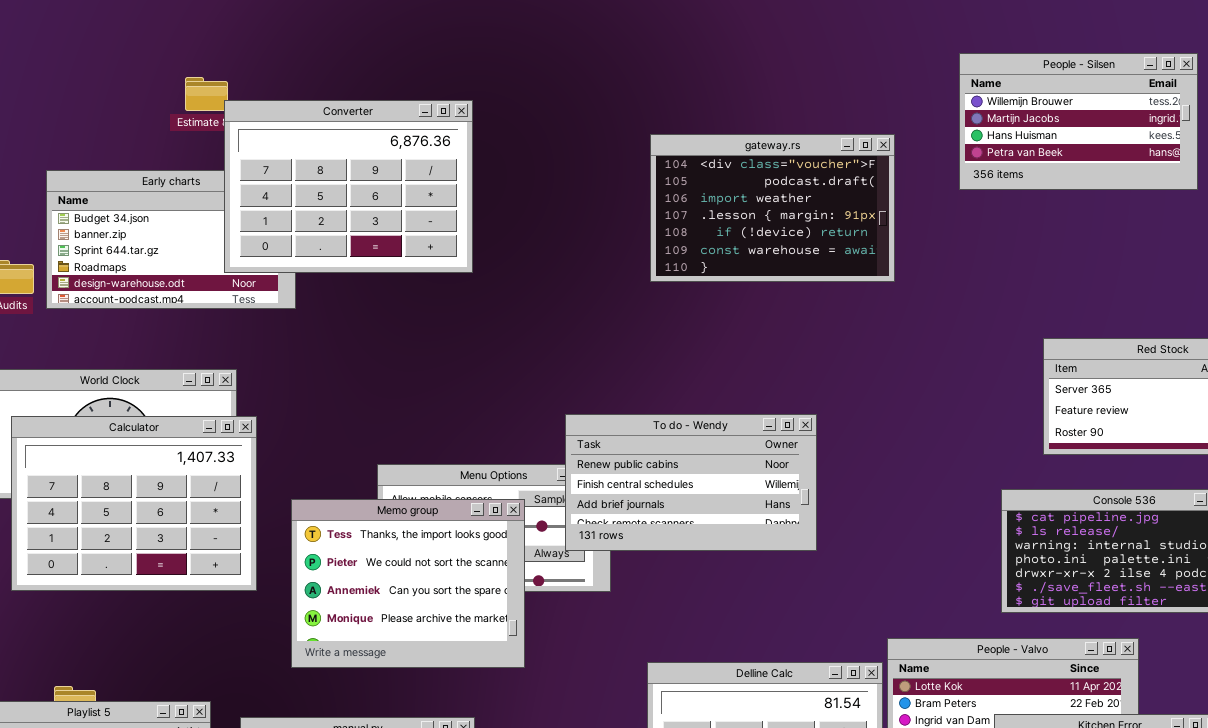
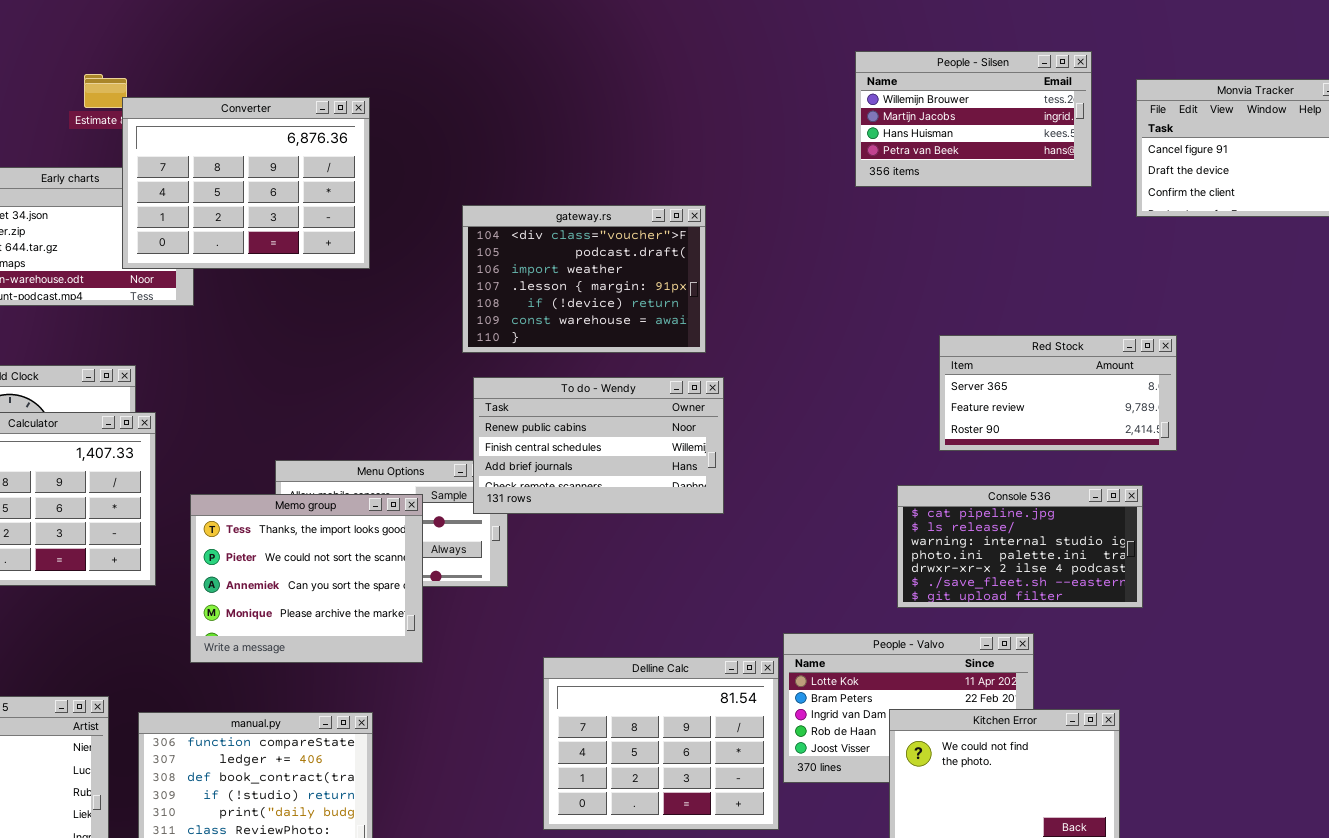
gateway.rs: [650,134,895,282] -> [462,205,706,353], moved
To do - Wendy: [565,414,817,551] -> [473,377,724,514], moved

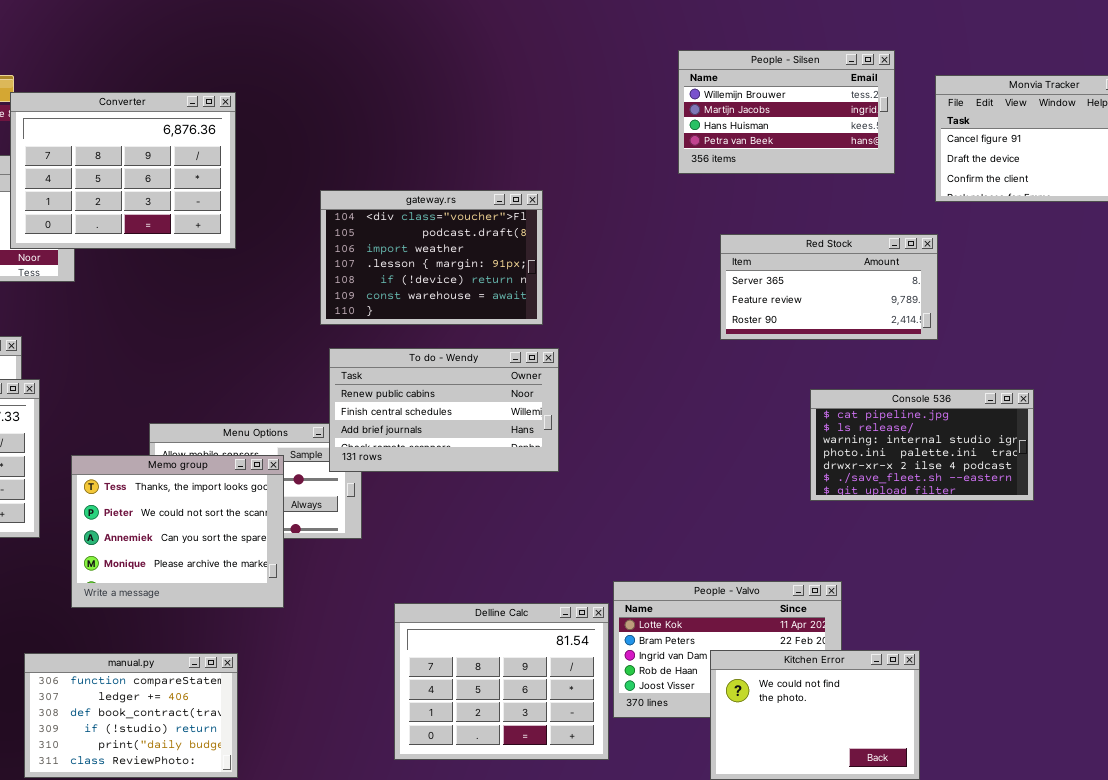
Red Stock: [939,335,1177,451] -> [720,234,938,340], moved
Console 536: [897,485,1143,608] -> [810,389,1034,501], moved

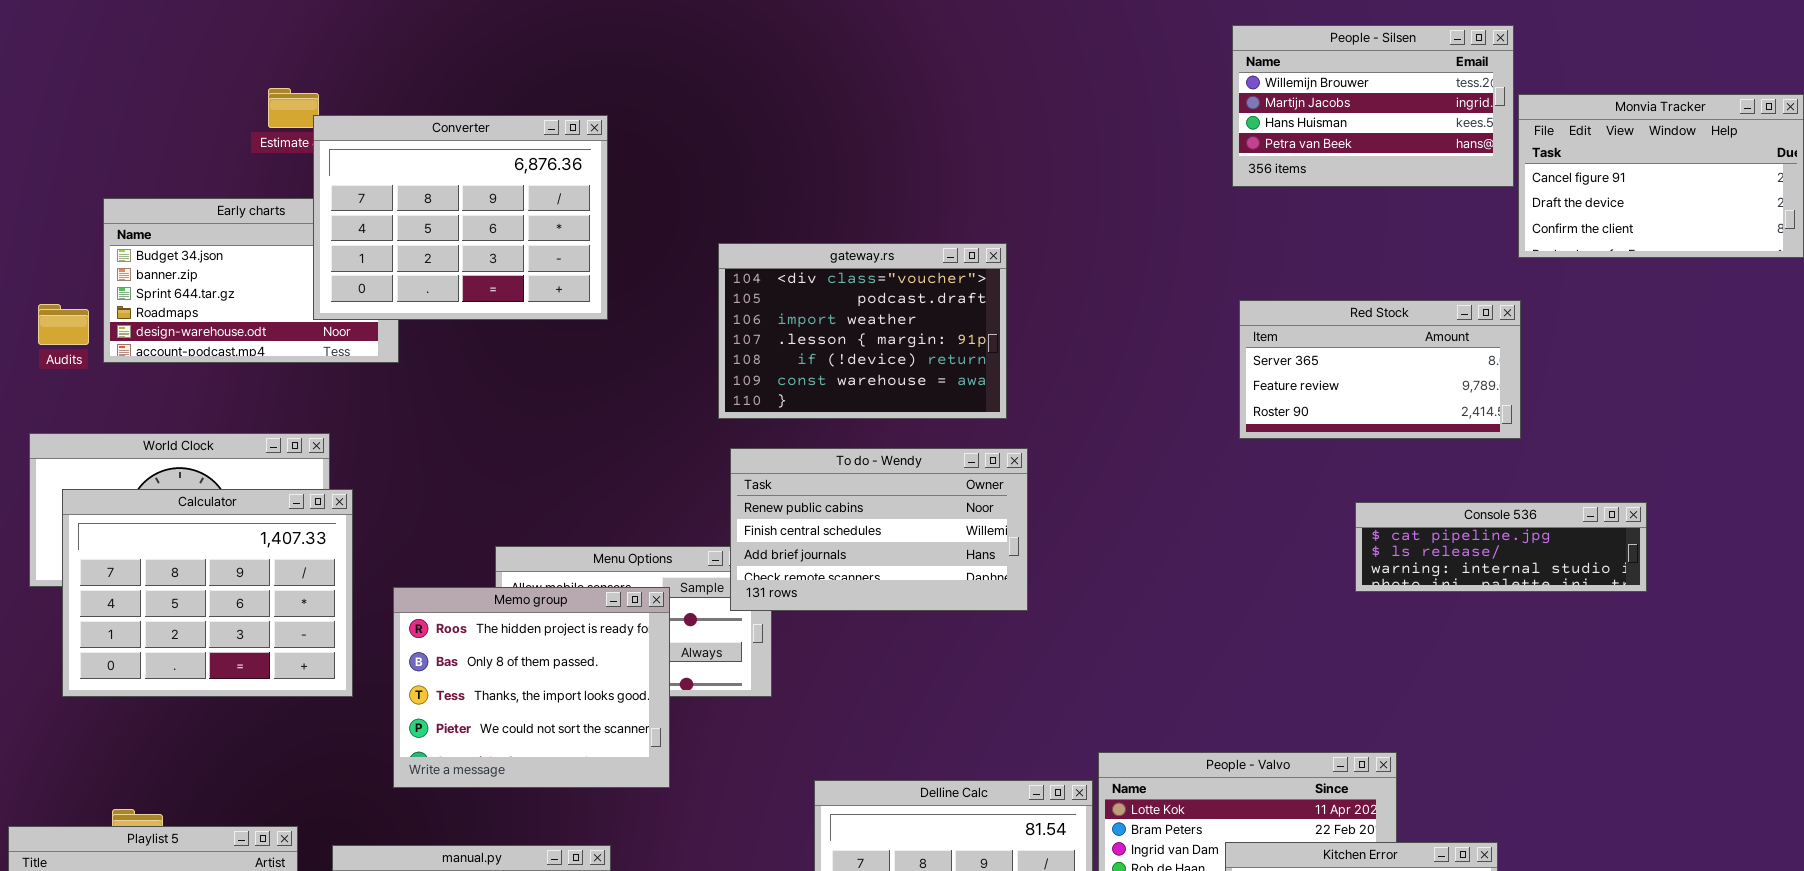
People - Silsen: [678,50,895,174] -> [1232,25,1514,187], moved
Console 536: [810,389,1034,501] -> [1355,502,1647,592], resized
Memo group: [71,455,284,608] -> [393,587,670,788], scrolled up 2 rows

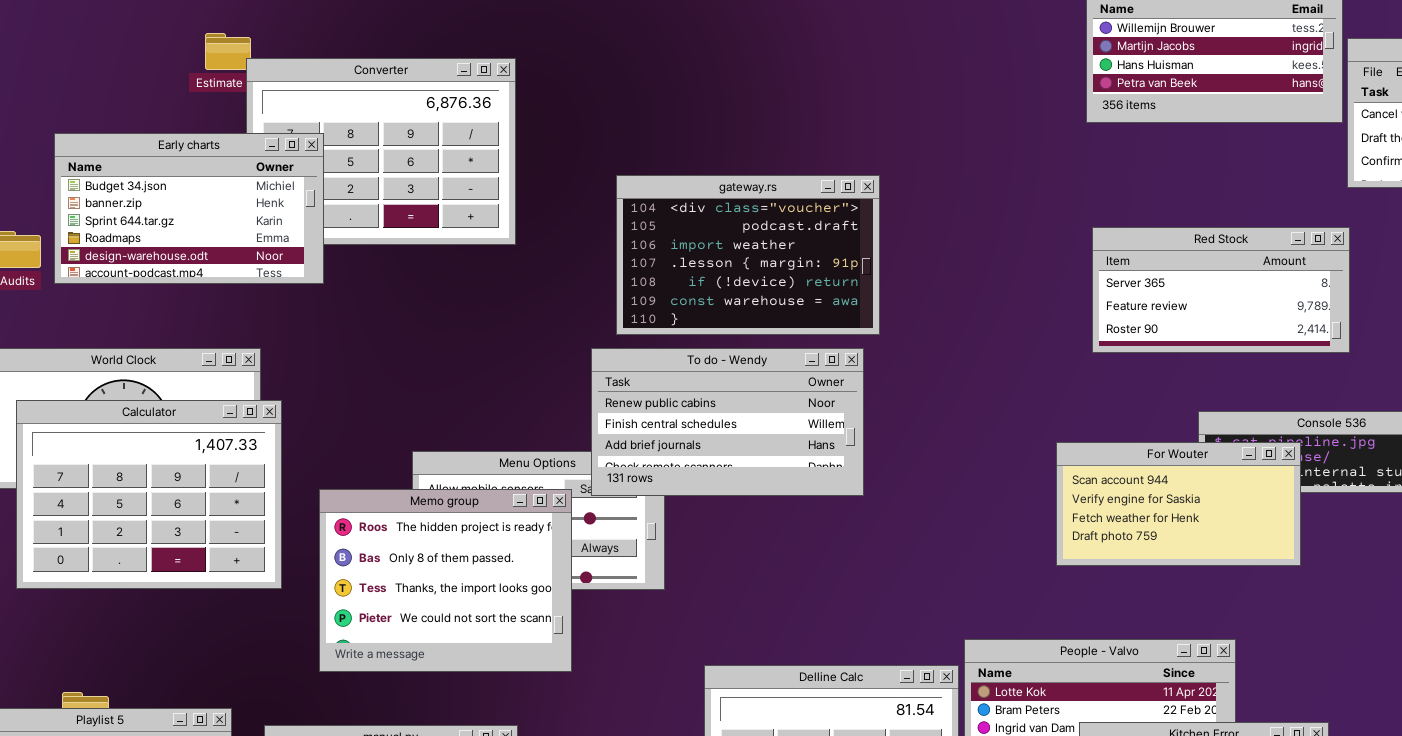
Early charts: [103,198,399,363] -> [54,133,324,284], raised
To do - Wendy: [730,448,1028,611] -> [591,348,864,496], moved
For Wouter: none -> [1056,442,1301,566], opened

